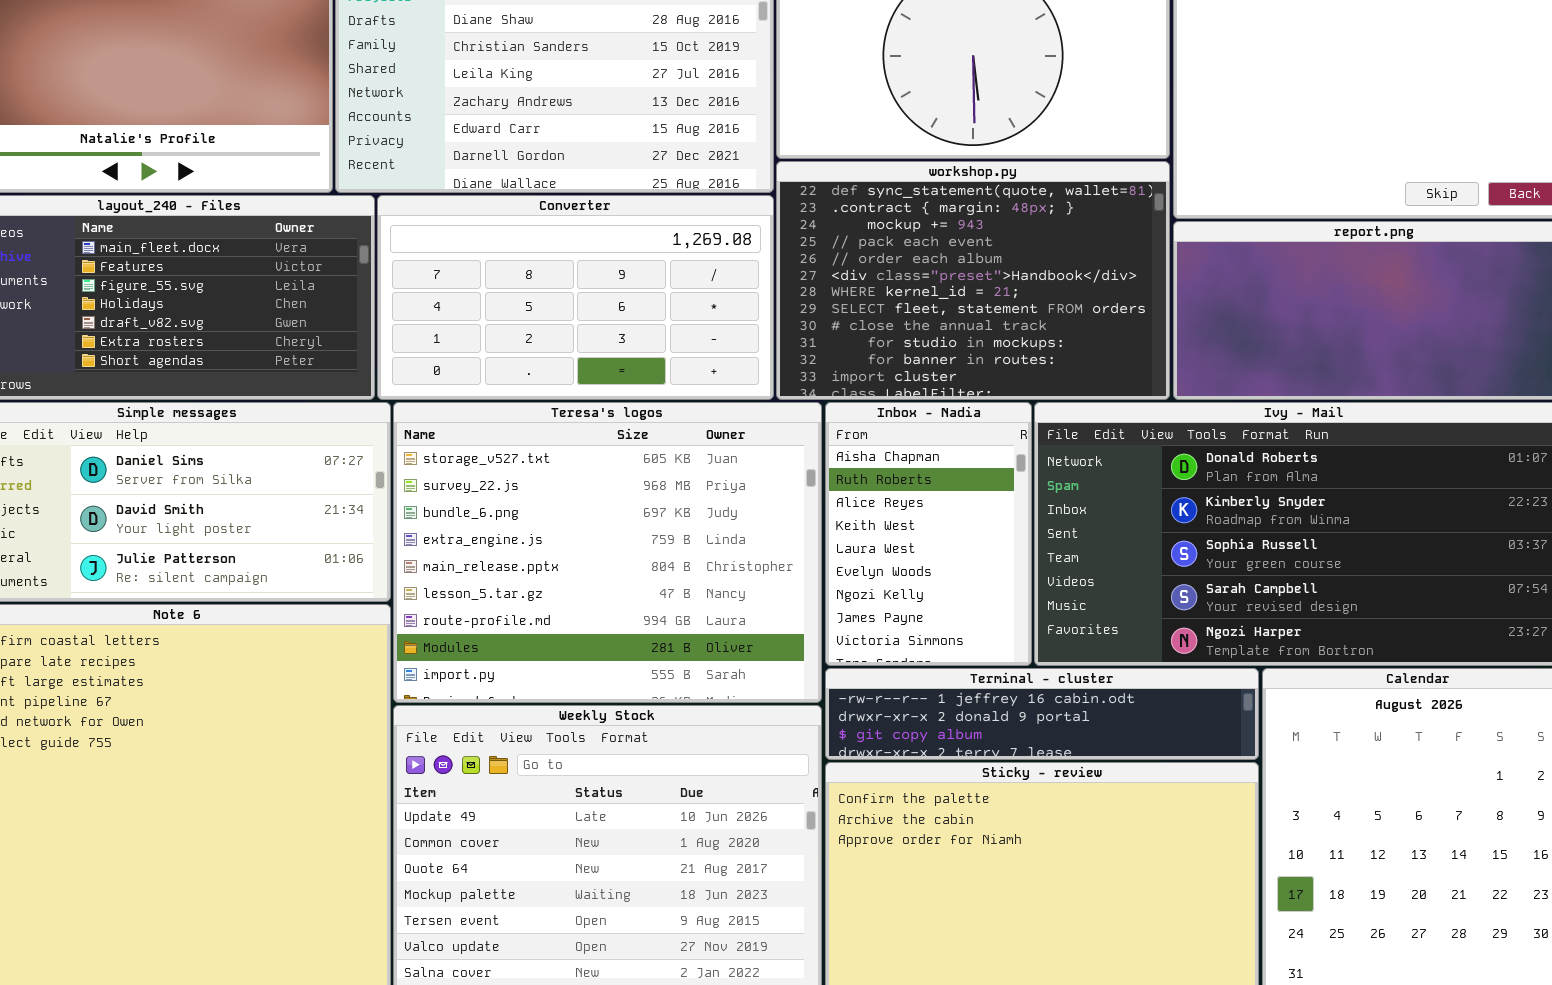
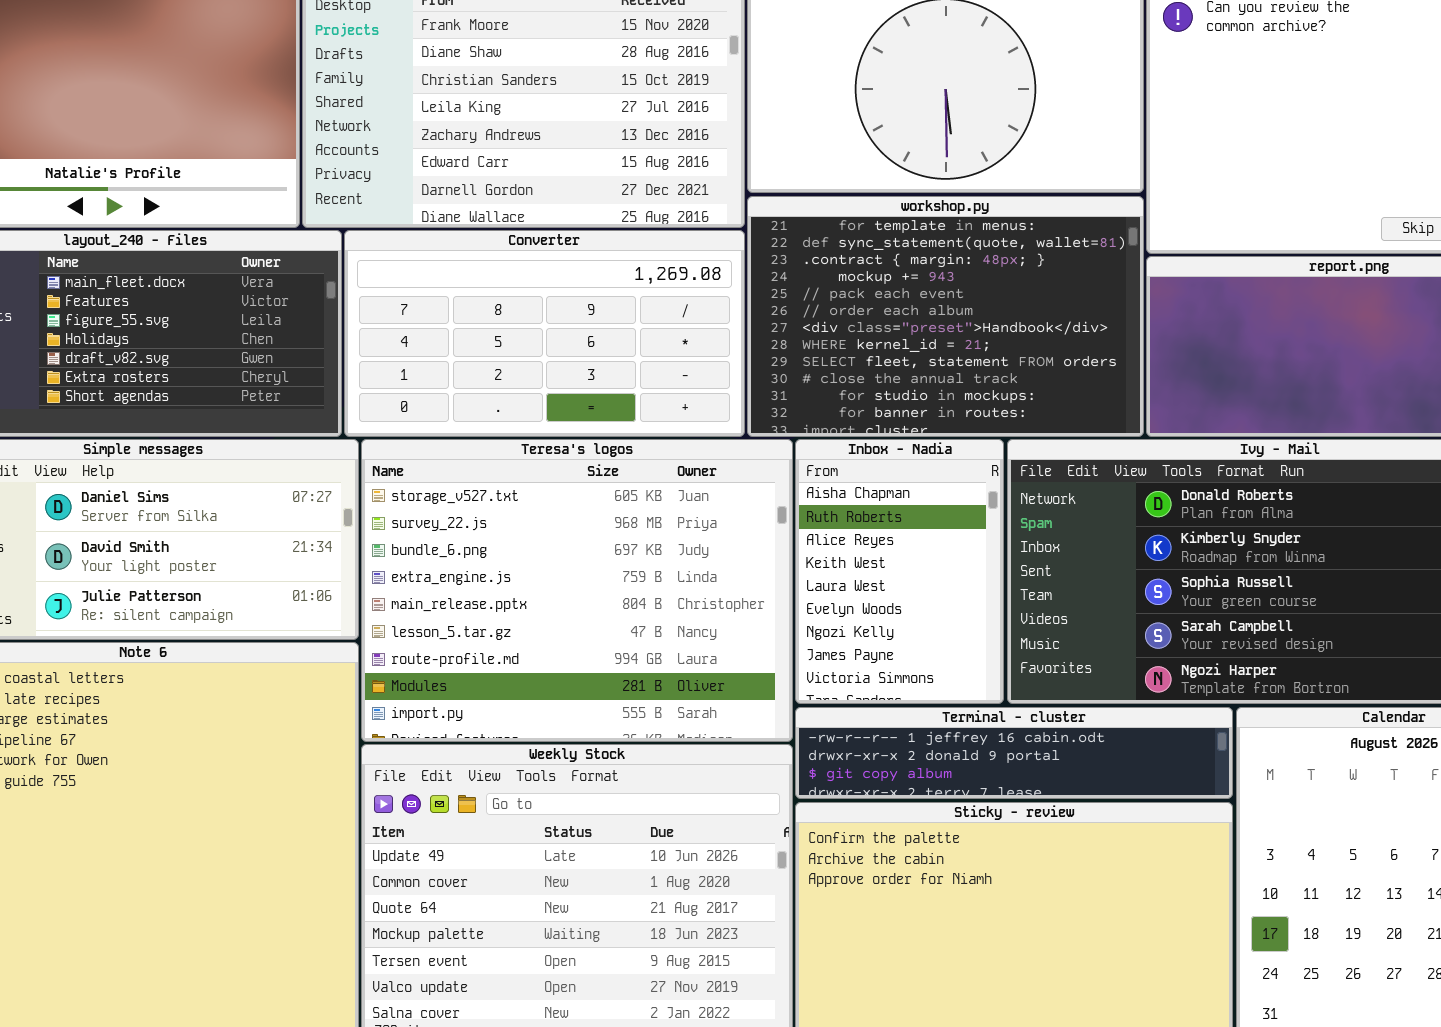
workshop.py: [776,161,1170,400] -> [747,196,1144,437], scrolled up 1 row

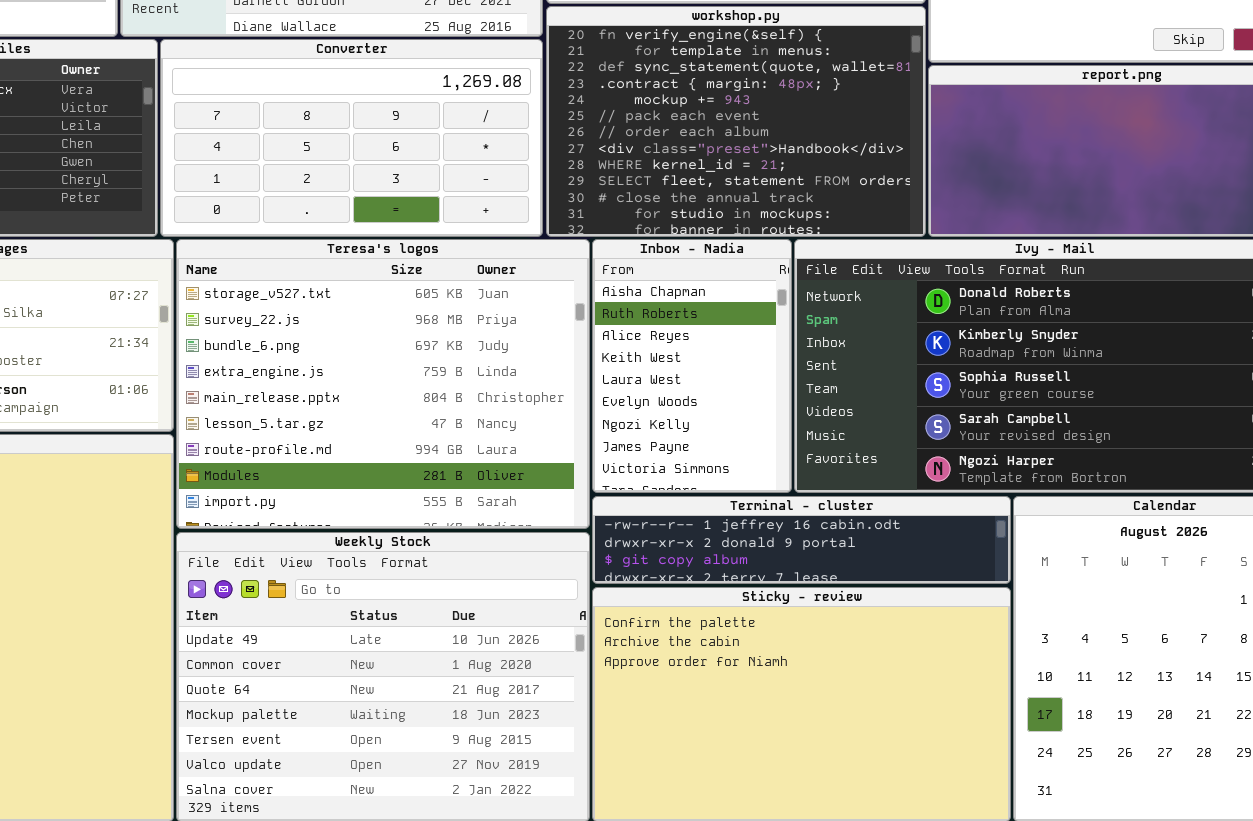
workshop.py: [747,196,1144,437] -> [546,6,926,237], scrolled up 1 row

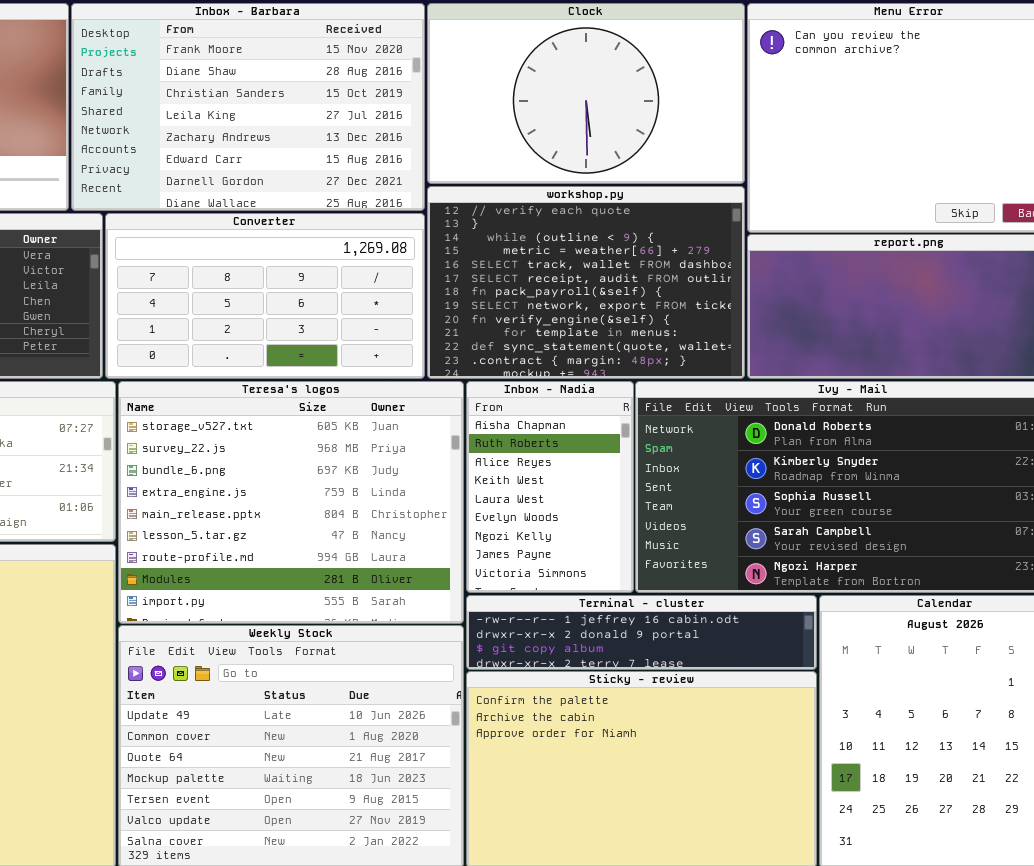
workshop.py: [546,6,926,237] -> [427,186,745,379], scrolled up 8 rows

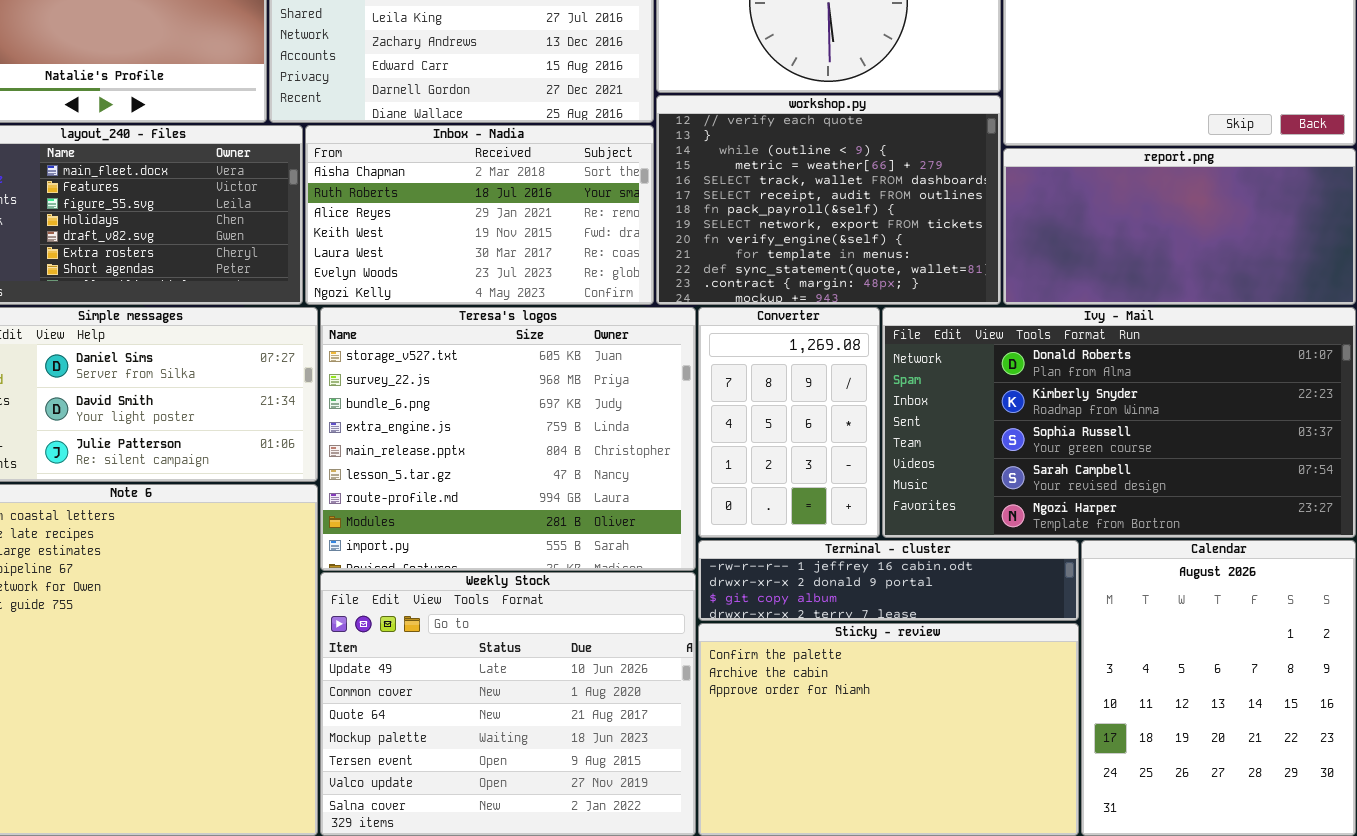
Converter: [105,213,425,379] -> [698,307,880,538], moved, resized
Inbox - Nadia: [466,381,634,593] -> [305,125,654,305], moved, resized

